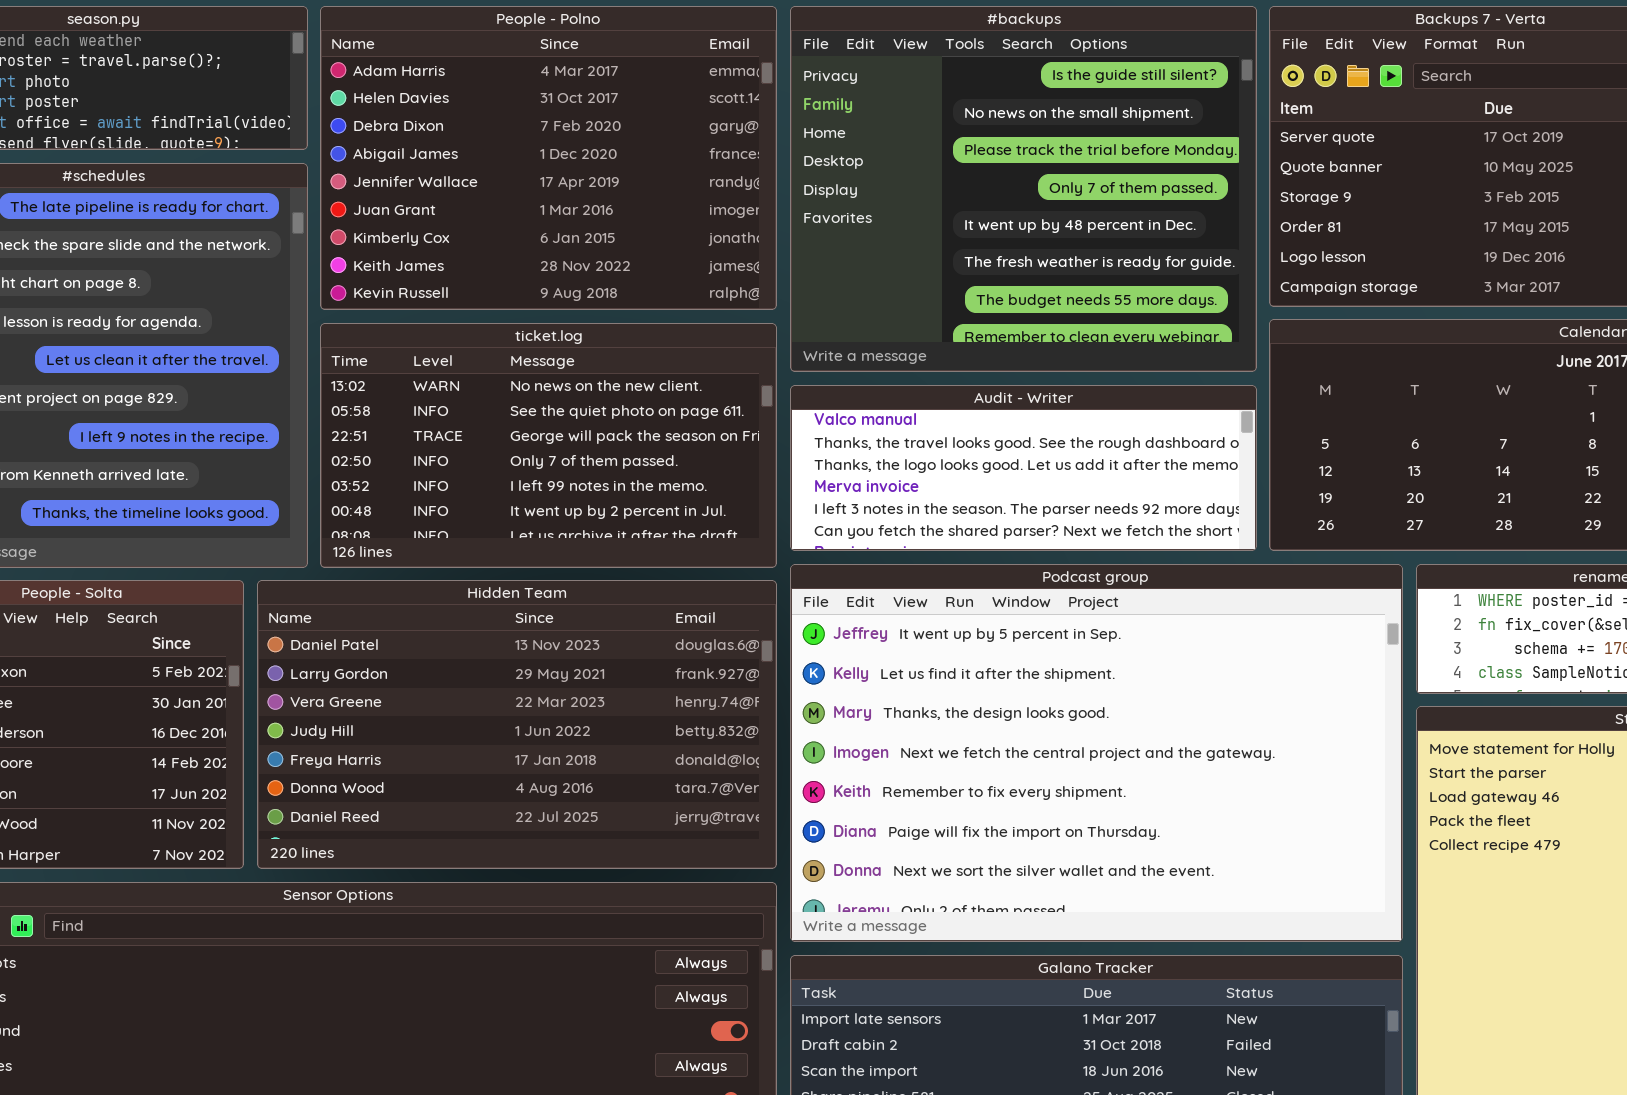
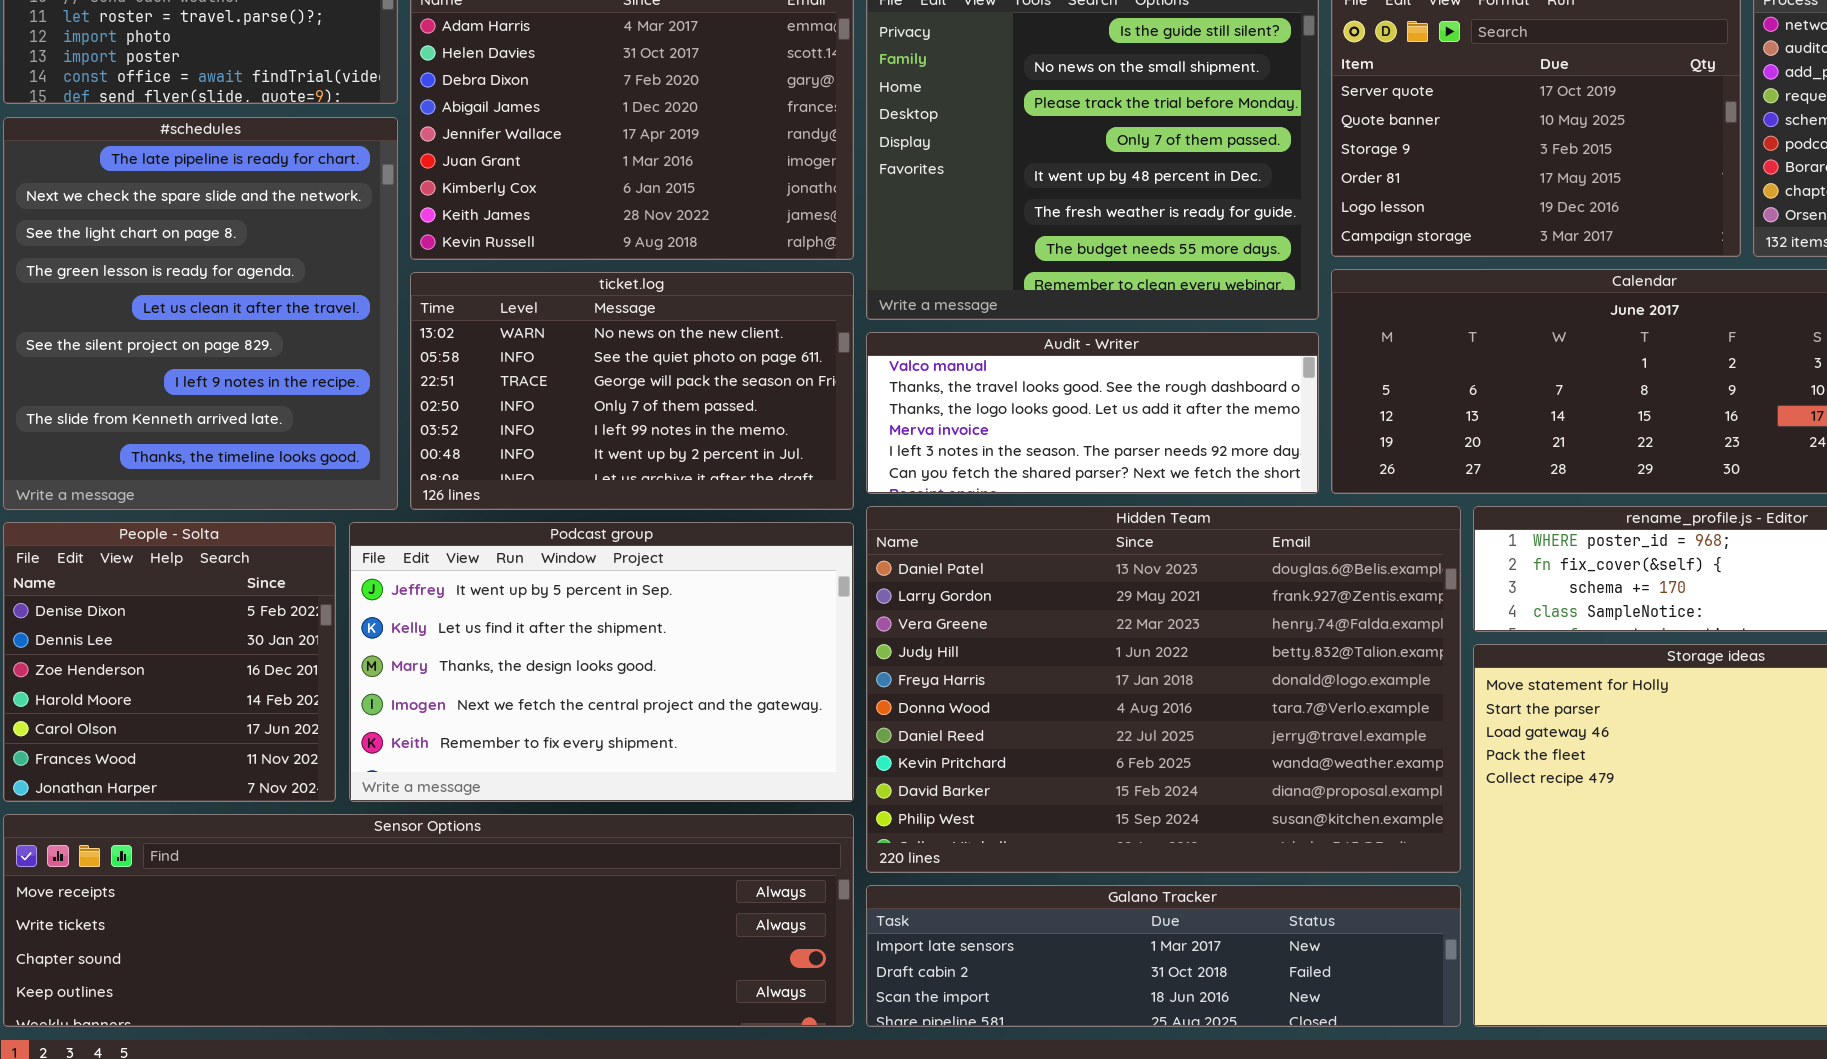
Podcast group: [790,564,1403,942] -> [349,522,854,802], moved, resized
Hidden Team: [257,580,777,869] -> [866,506,1461,873], moved, resized

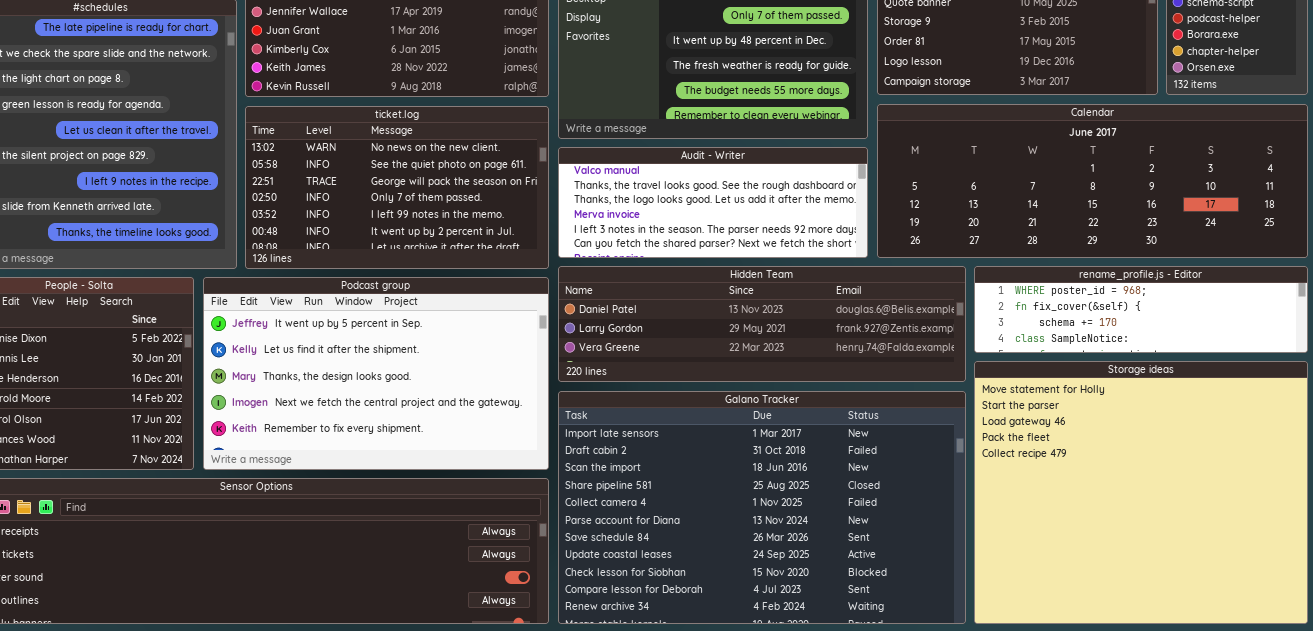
Hidden Team: [866,506,1461,873] -> [558,266,966,382], resized
Galano Tracker: [866,885,1461,1027] -> [558,391,966,624], resized

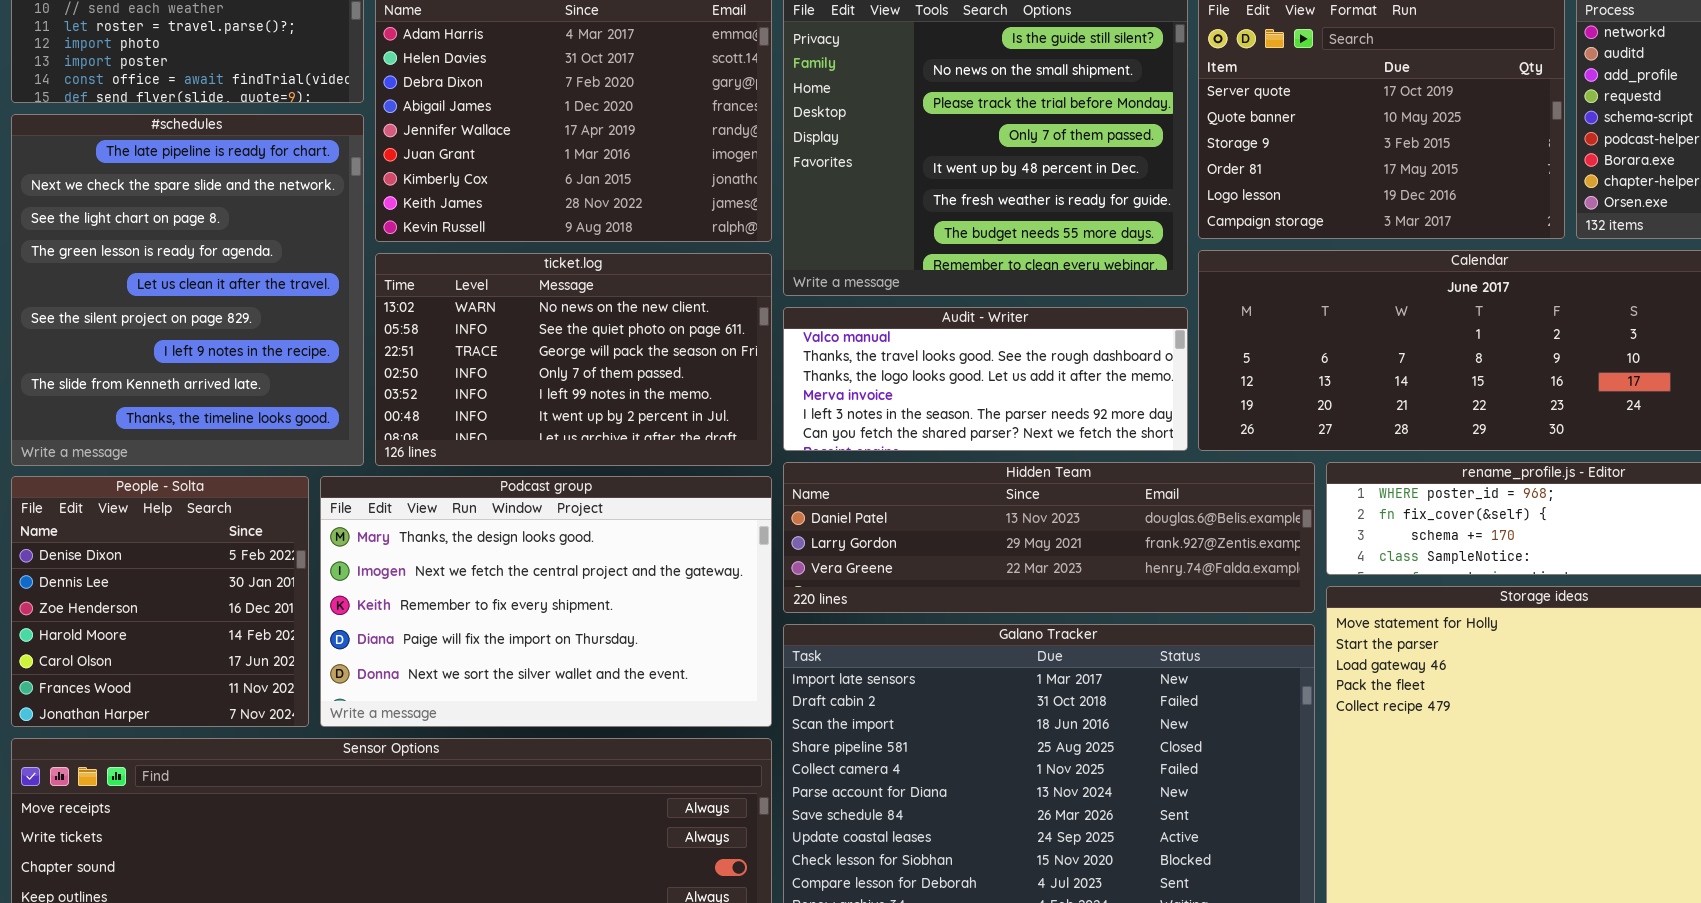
Podcast group: [203,277,549,470] -> [320,476,772,727], scrolled down 2 rows

